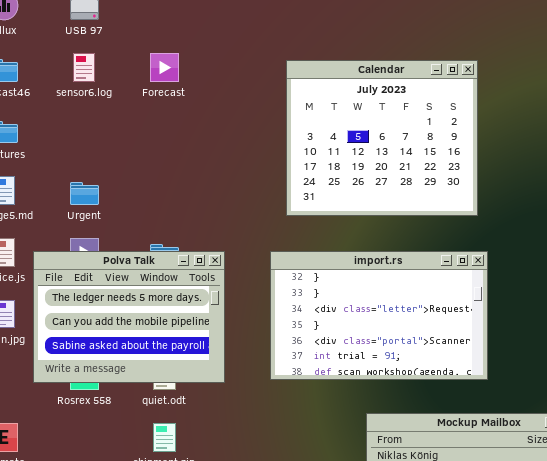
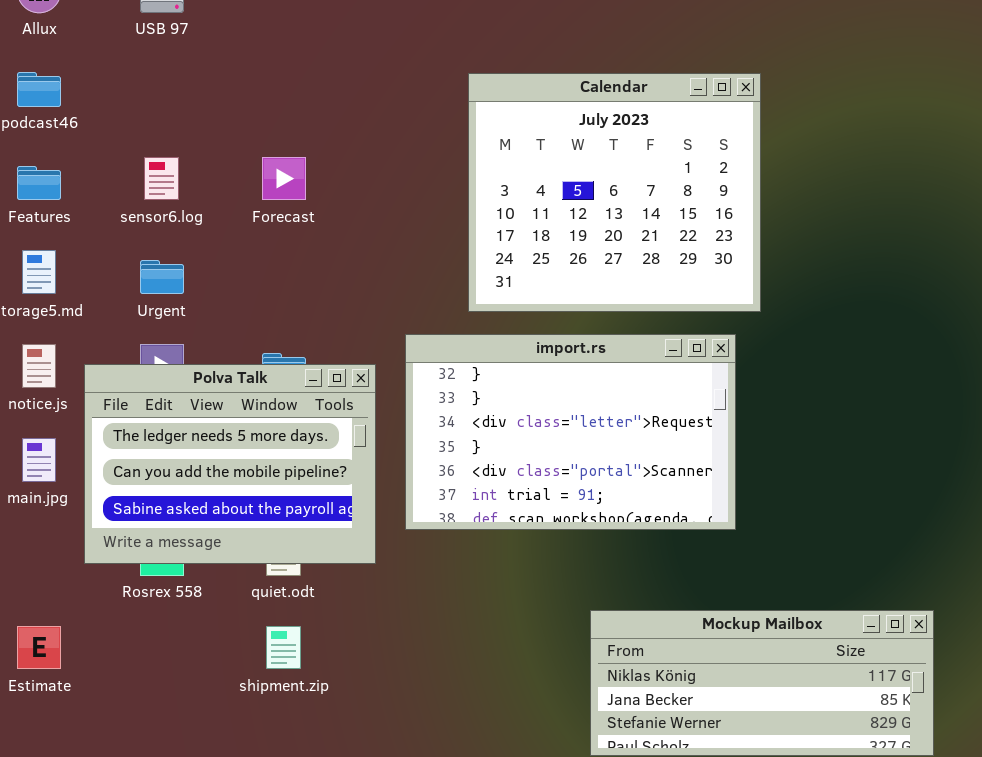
sensor6.log: [73,53,95,82] -> [144,157,179,200], moved
Forecast: [150,53,179,82] -> [262,157,306,200], moved
import.rs: [270,251,488,380] -> [405,334,736,530], moved

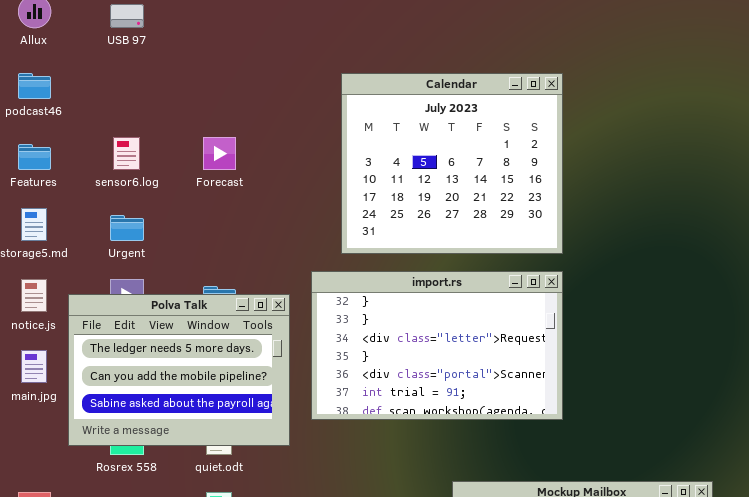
Calendar: [468,73,761,312] -> [341,73,563,254], moved

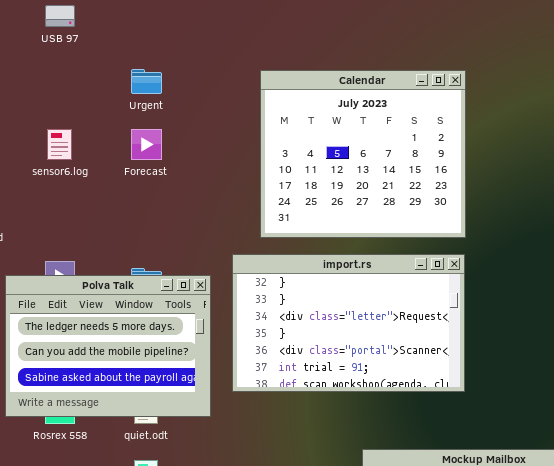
Urgent: [110,215,144,241] -> [131,69,162,94], moved

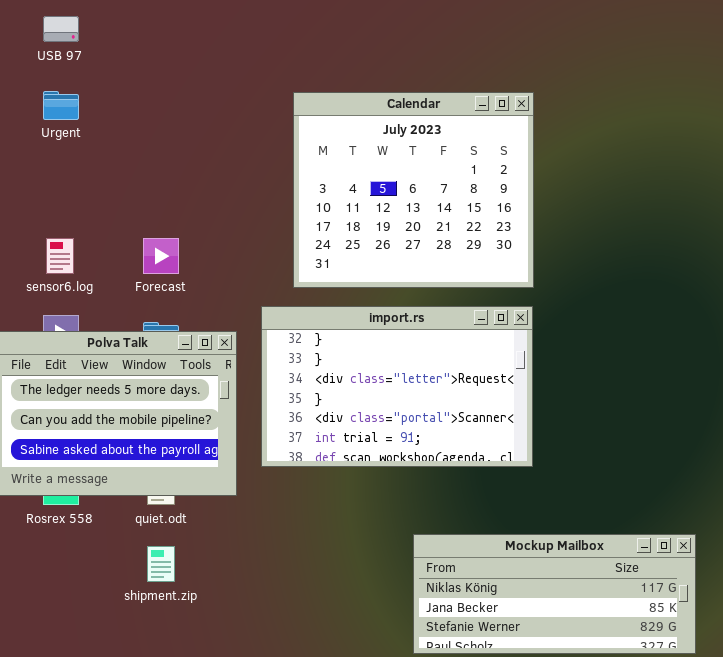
Urgent: [131,69,162,94] -> [43,91,79,120], moved
sensor6.log: [47,129,72,160] -> [46,238,74,274], moved
Forecast: [131,129,162,160] -> [143,238,179,274], moved

